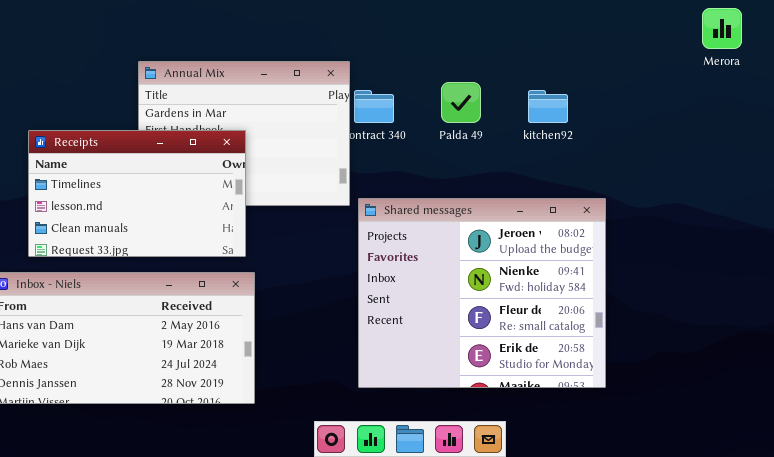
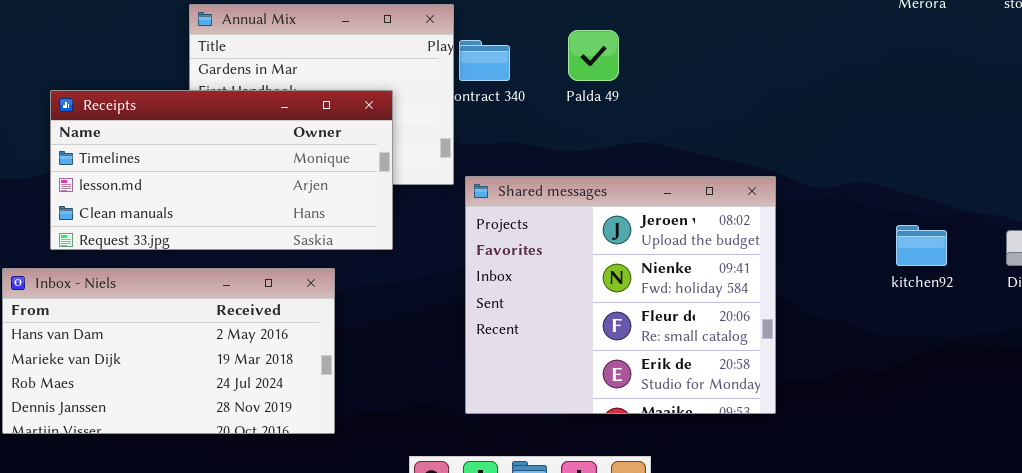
kitchen92: [528,90,568,123] -> [896,225,947,266], moved
Receipts: [28,130,246,257] -> [50,90,393,250], resized

